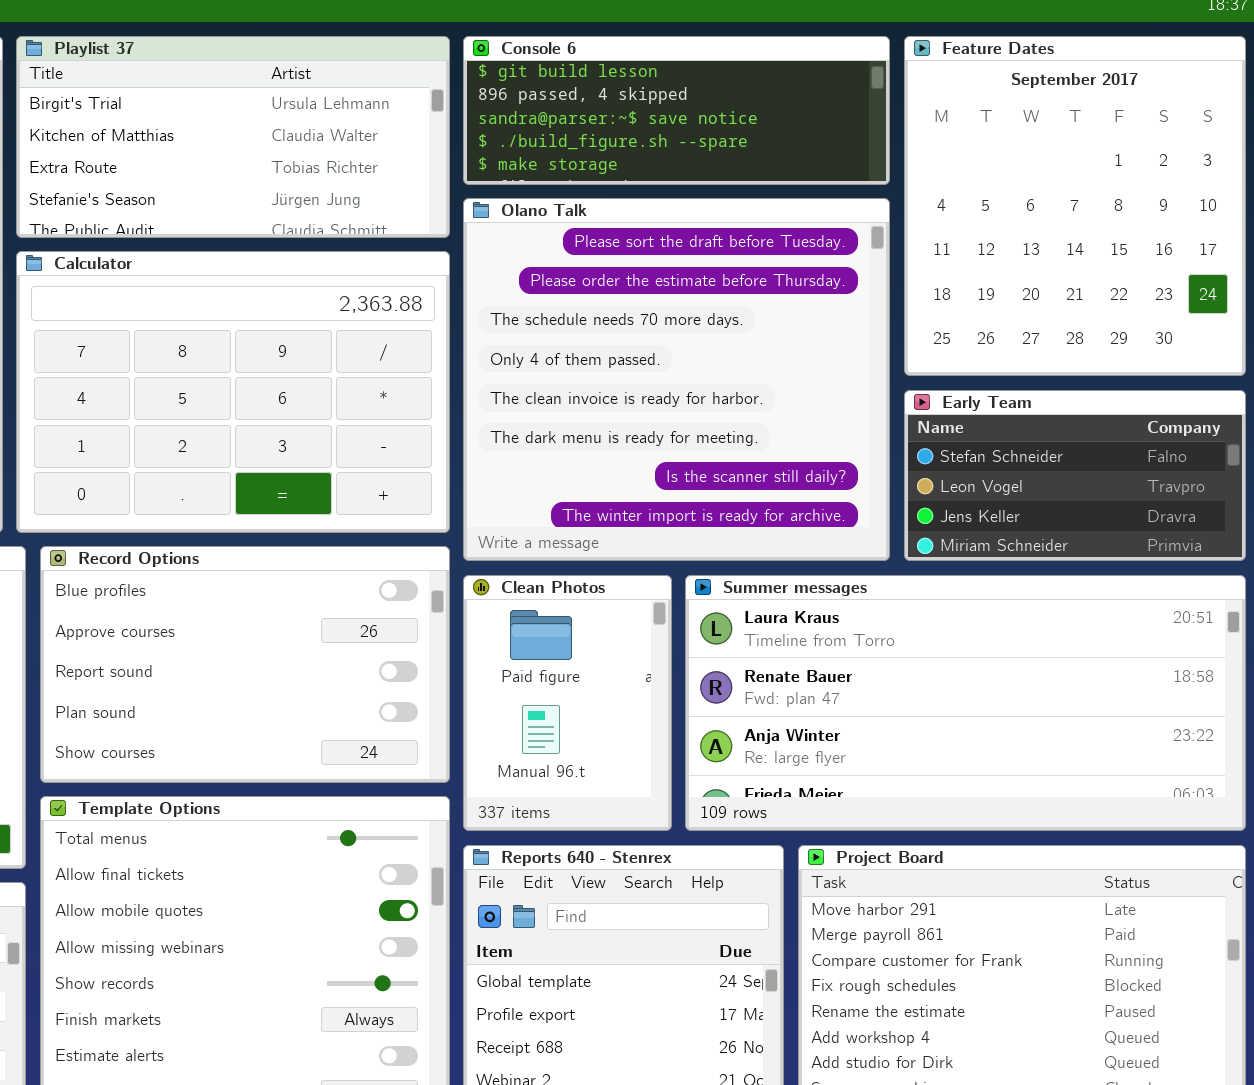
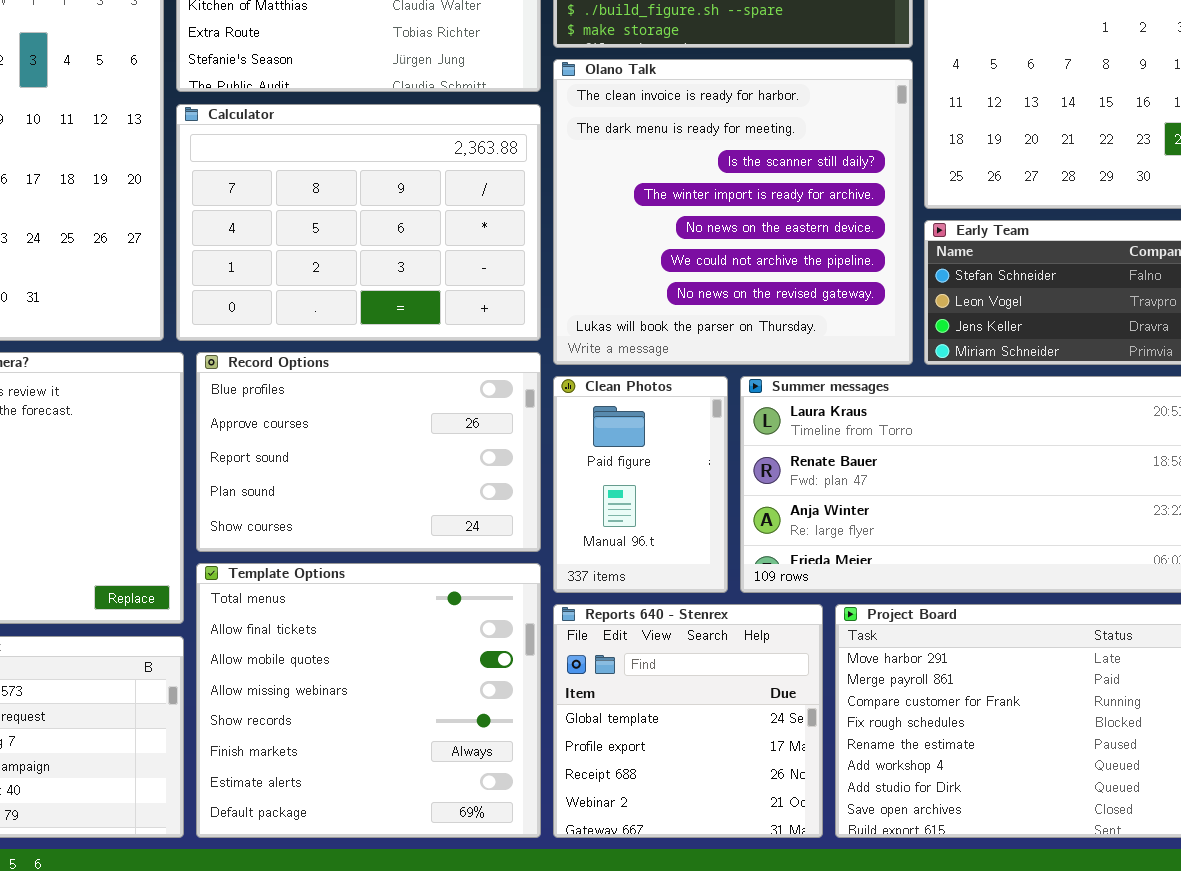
Olano Talk: [463,198,890,561] -> [553,59,913,365], scrolled down 4 rows

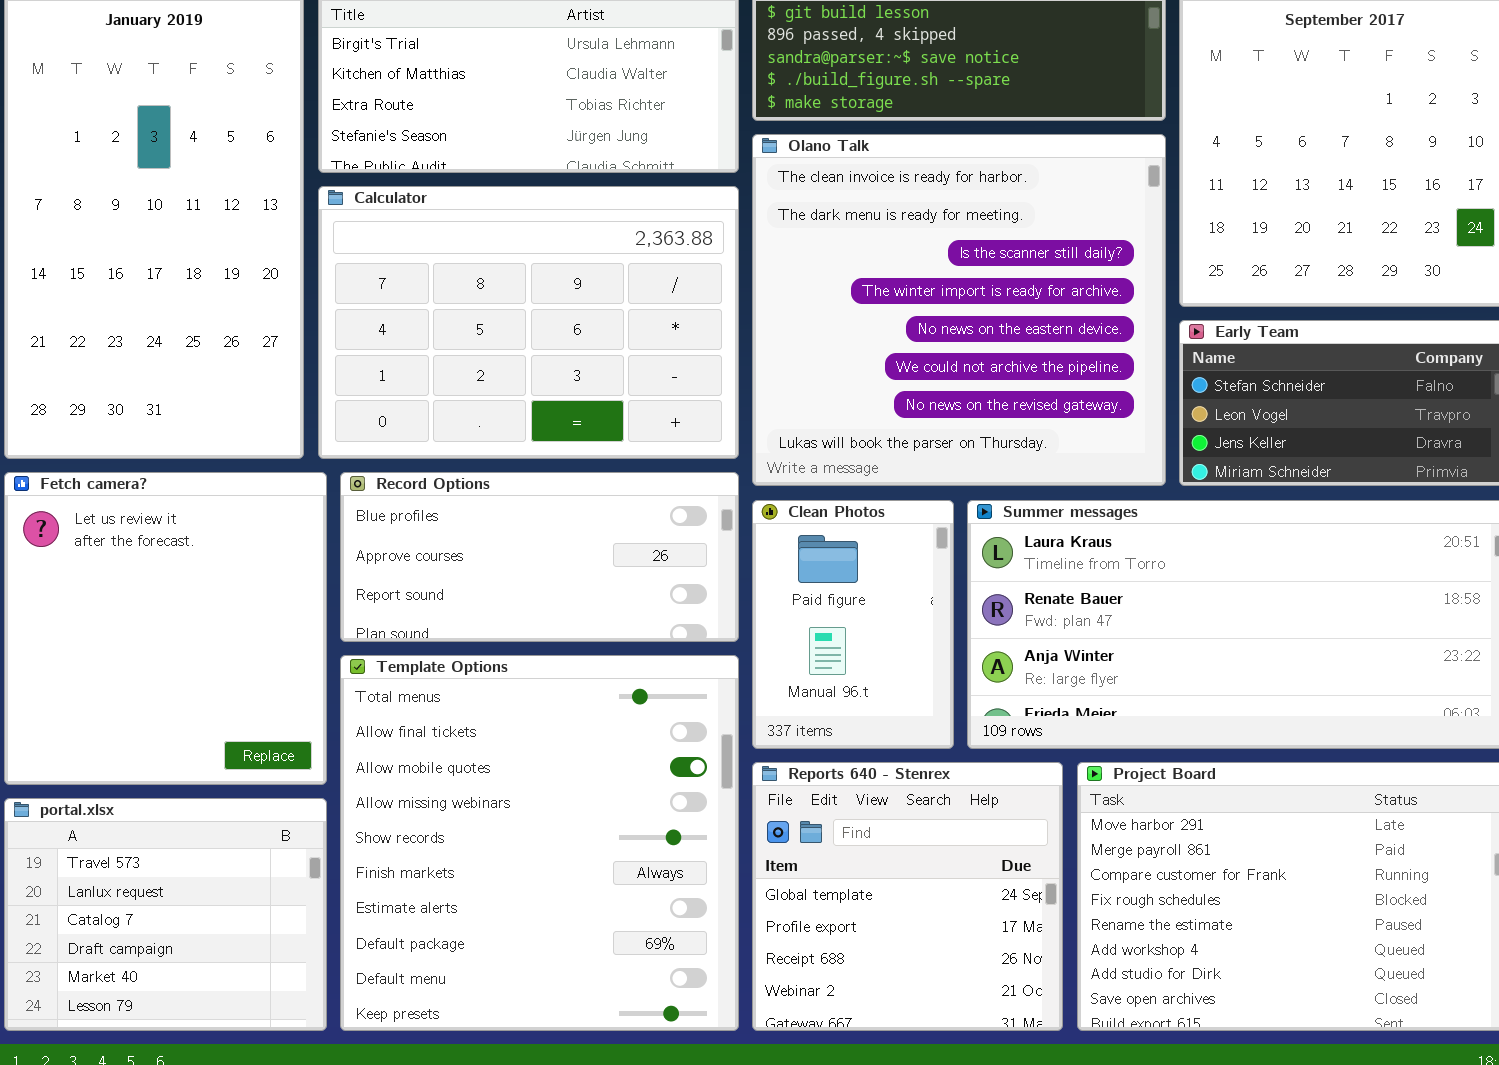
Record Options: [196,352,541,552] -> [340,472,739,642], resized
Template Options: [196,563,541,838] -> [340,655,739,1031], resized

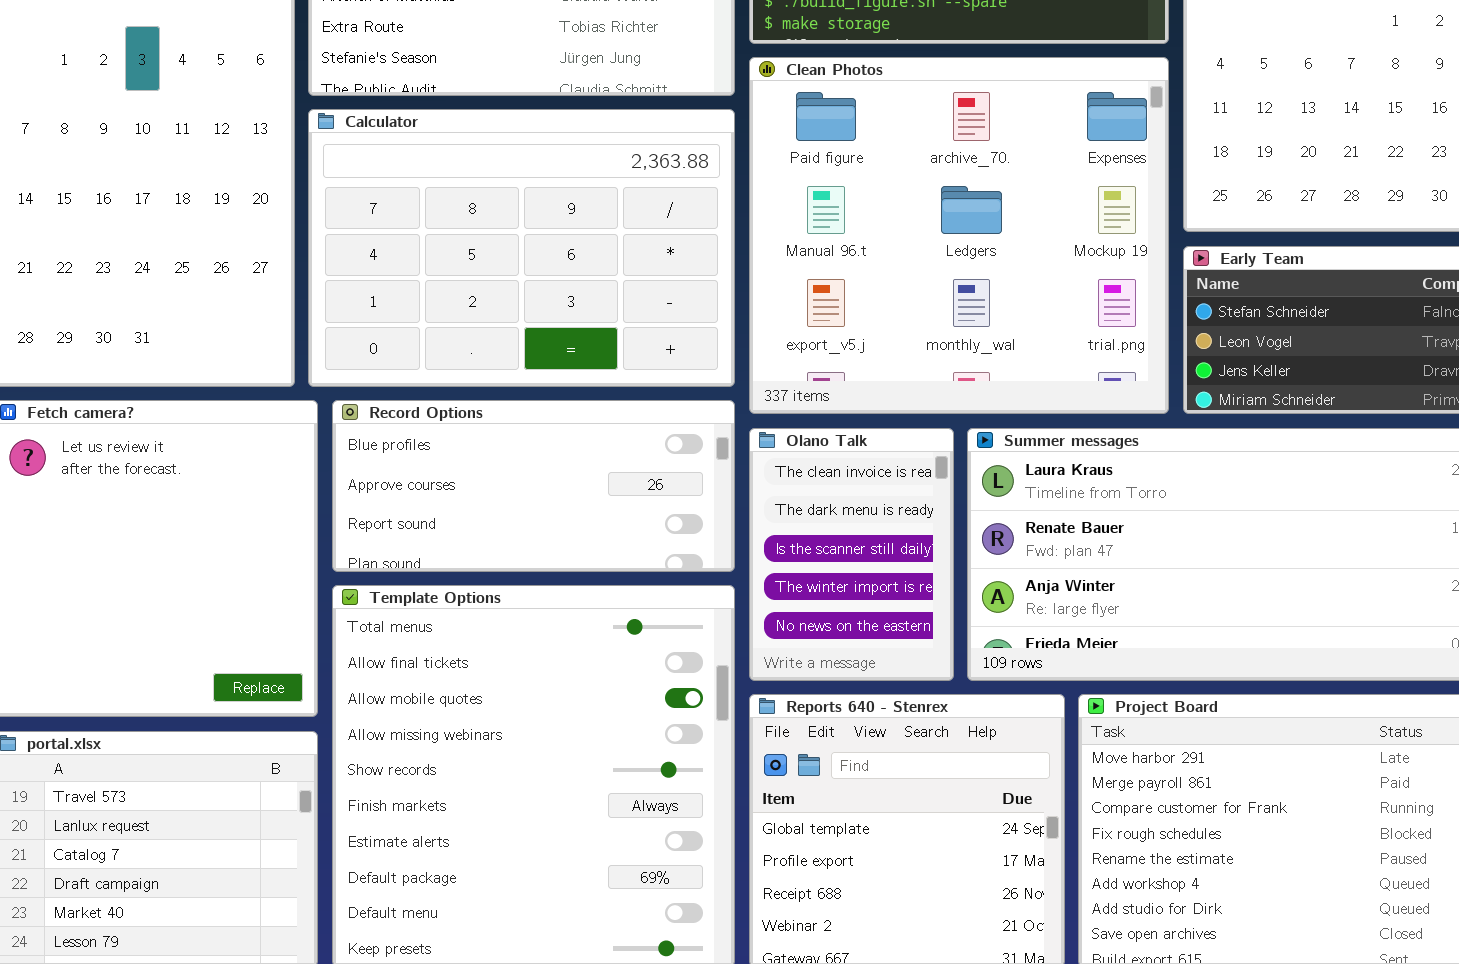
Olano Talk: [752,134,1166,486] -> [749,428,954,681], moved, resized
Clean Photos: [752,500,954,749] -> [749,57,1169,414], moved, resized

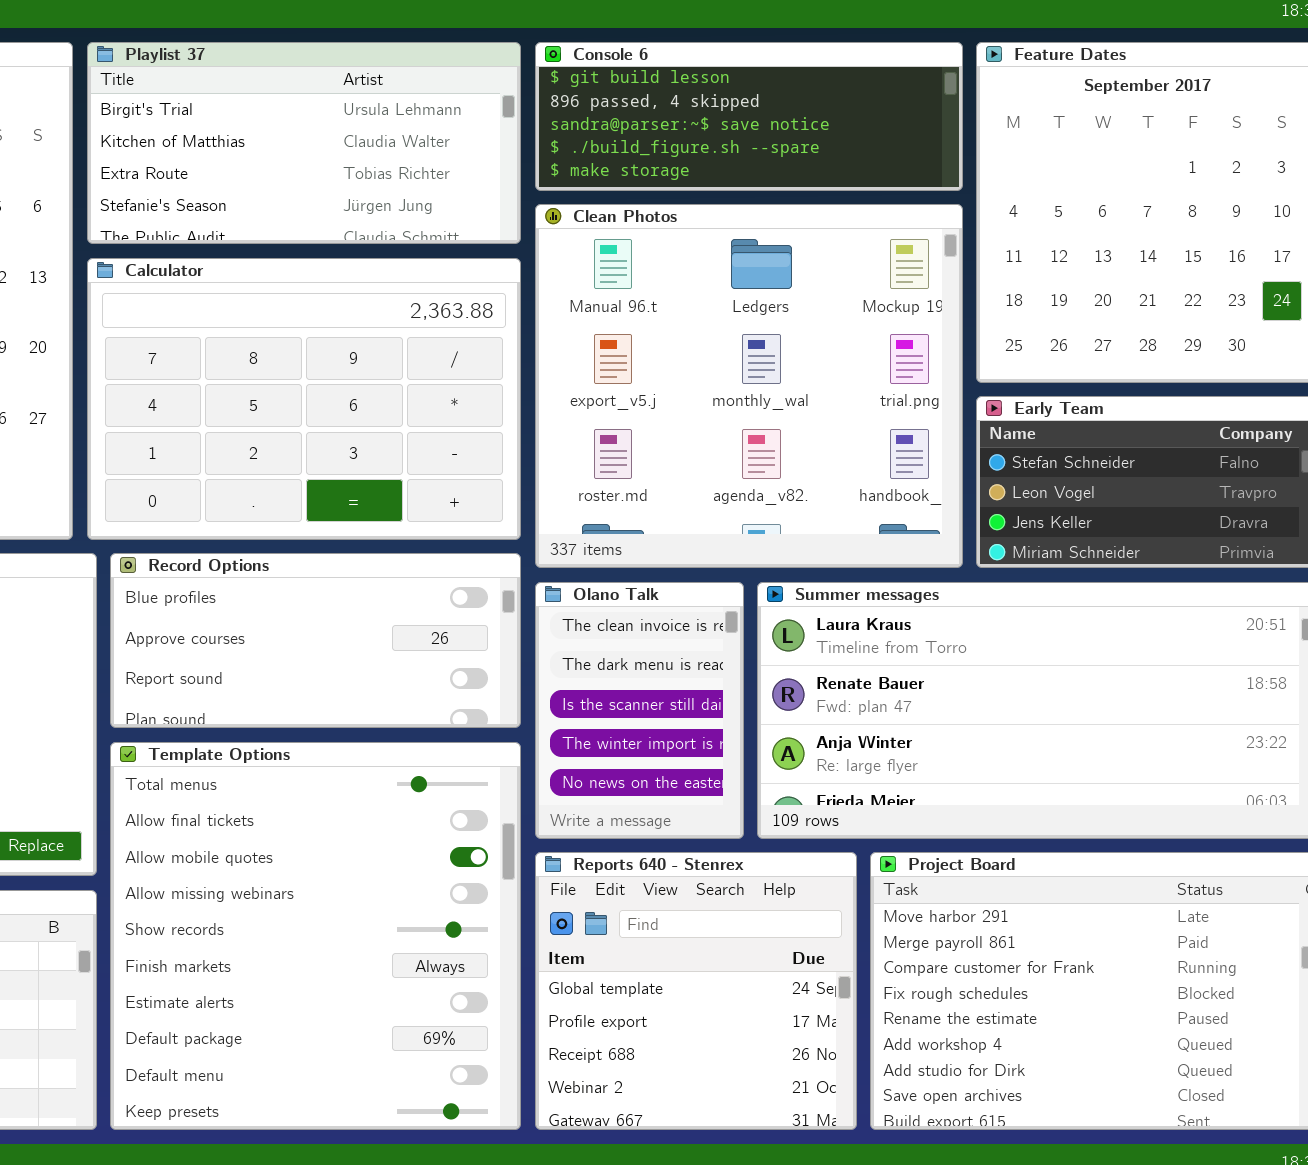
Clean Photos: [749,57,1169,414] -> [535,204,963,568], scrolled down 1 row

